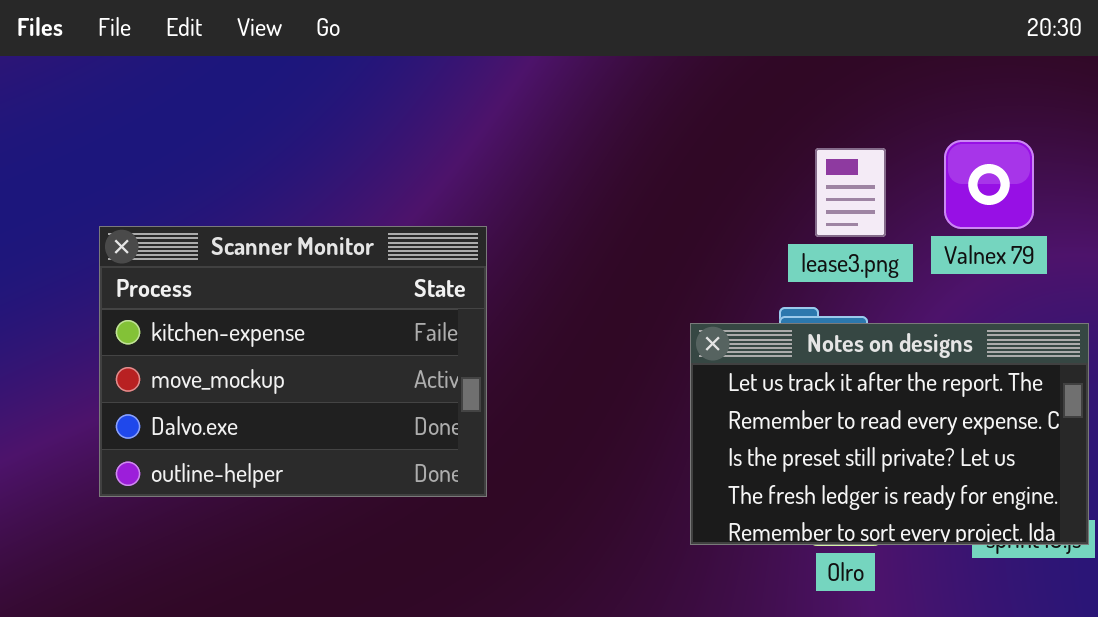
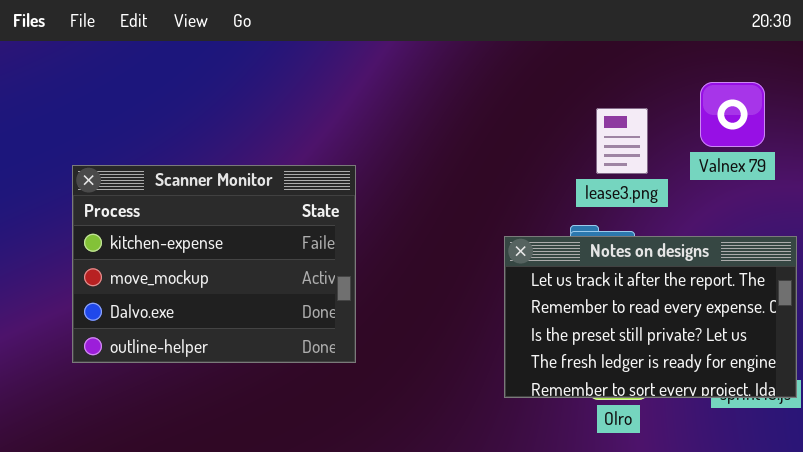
Valnex 79: [944,140,1034,229] -> [700,82,765,147], moved

